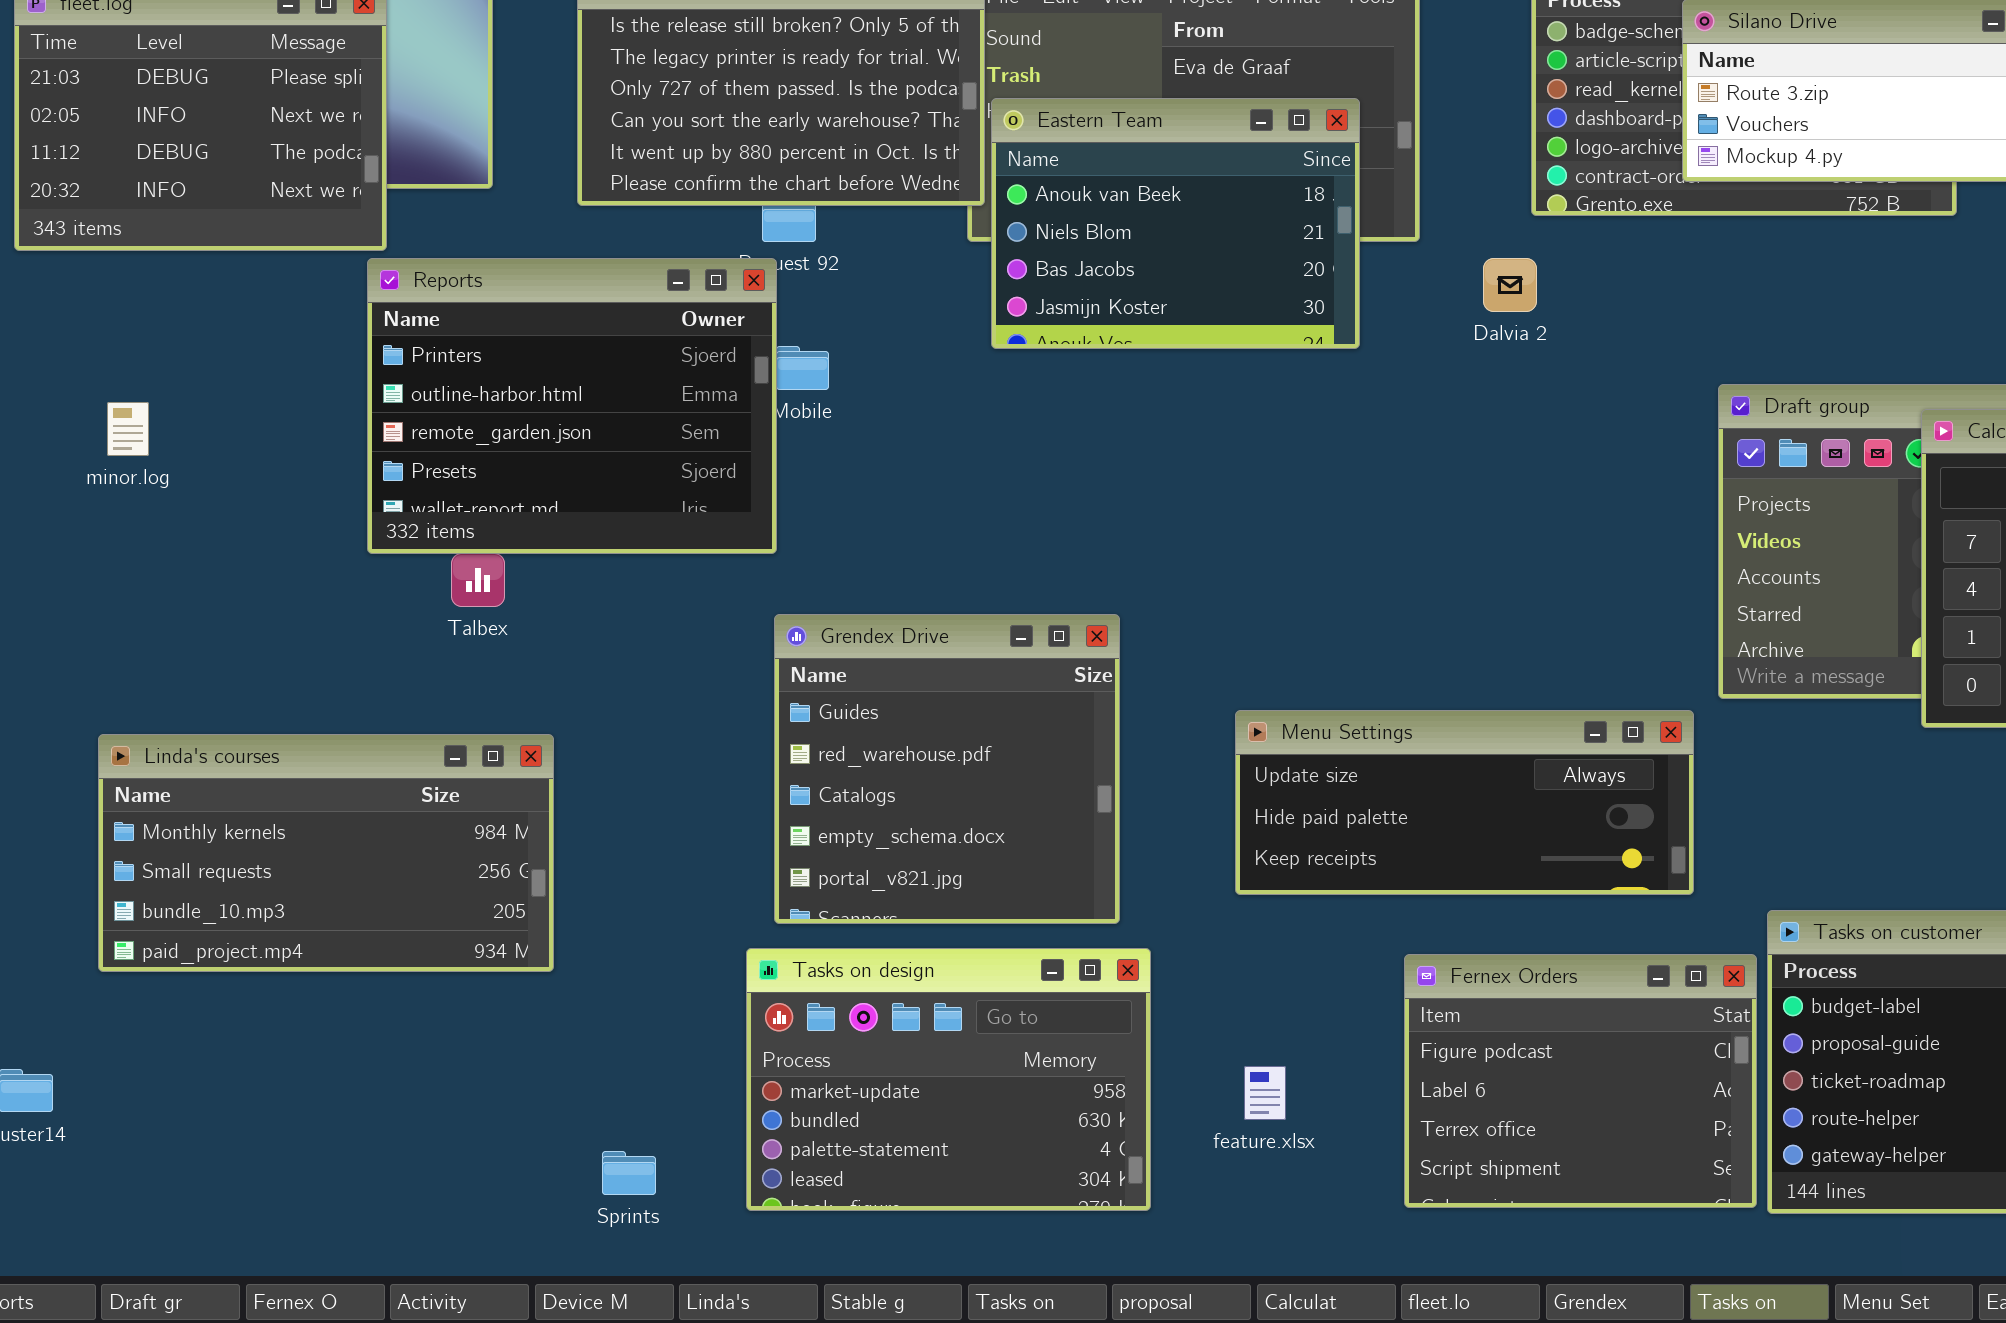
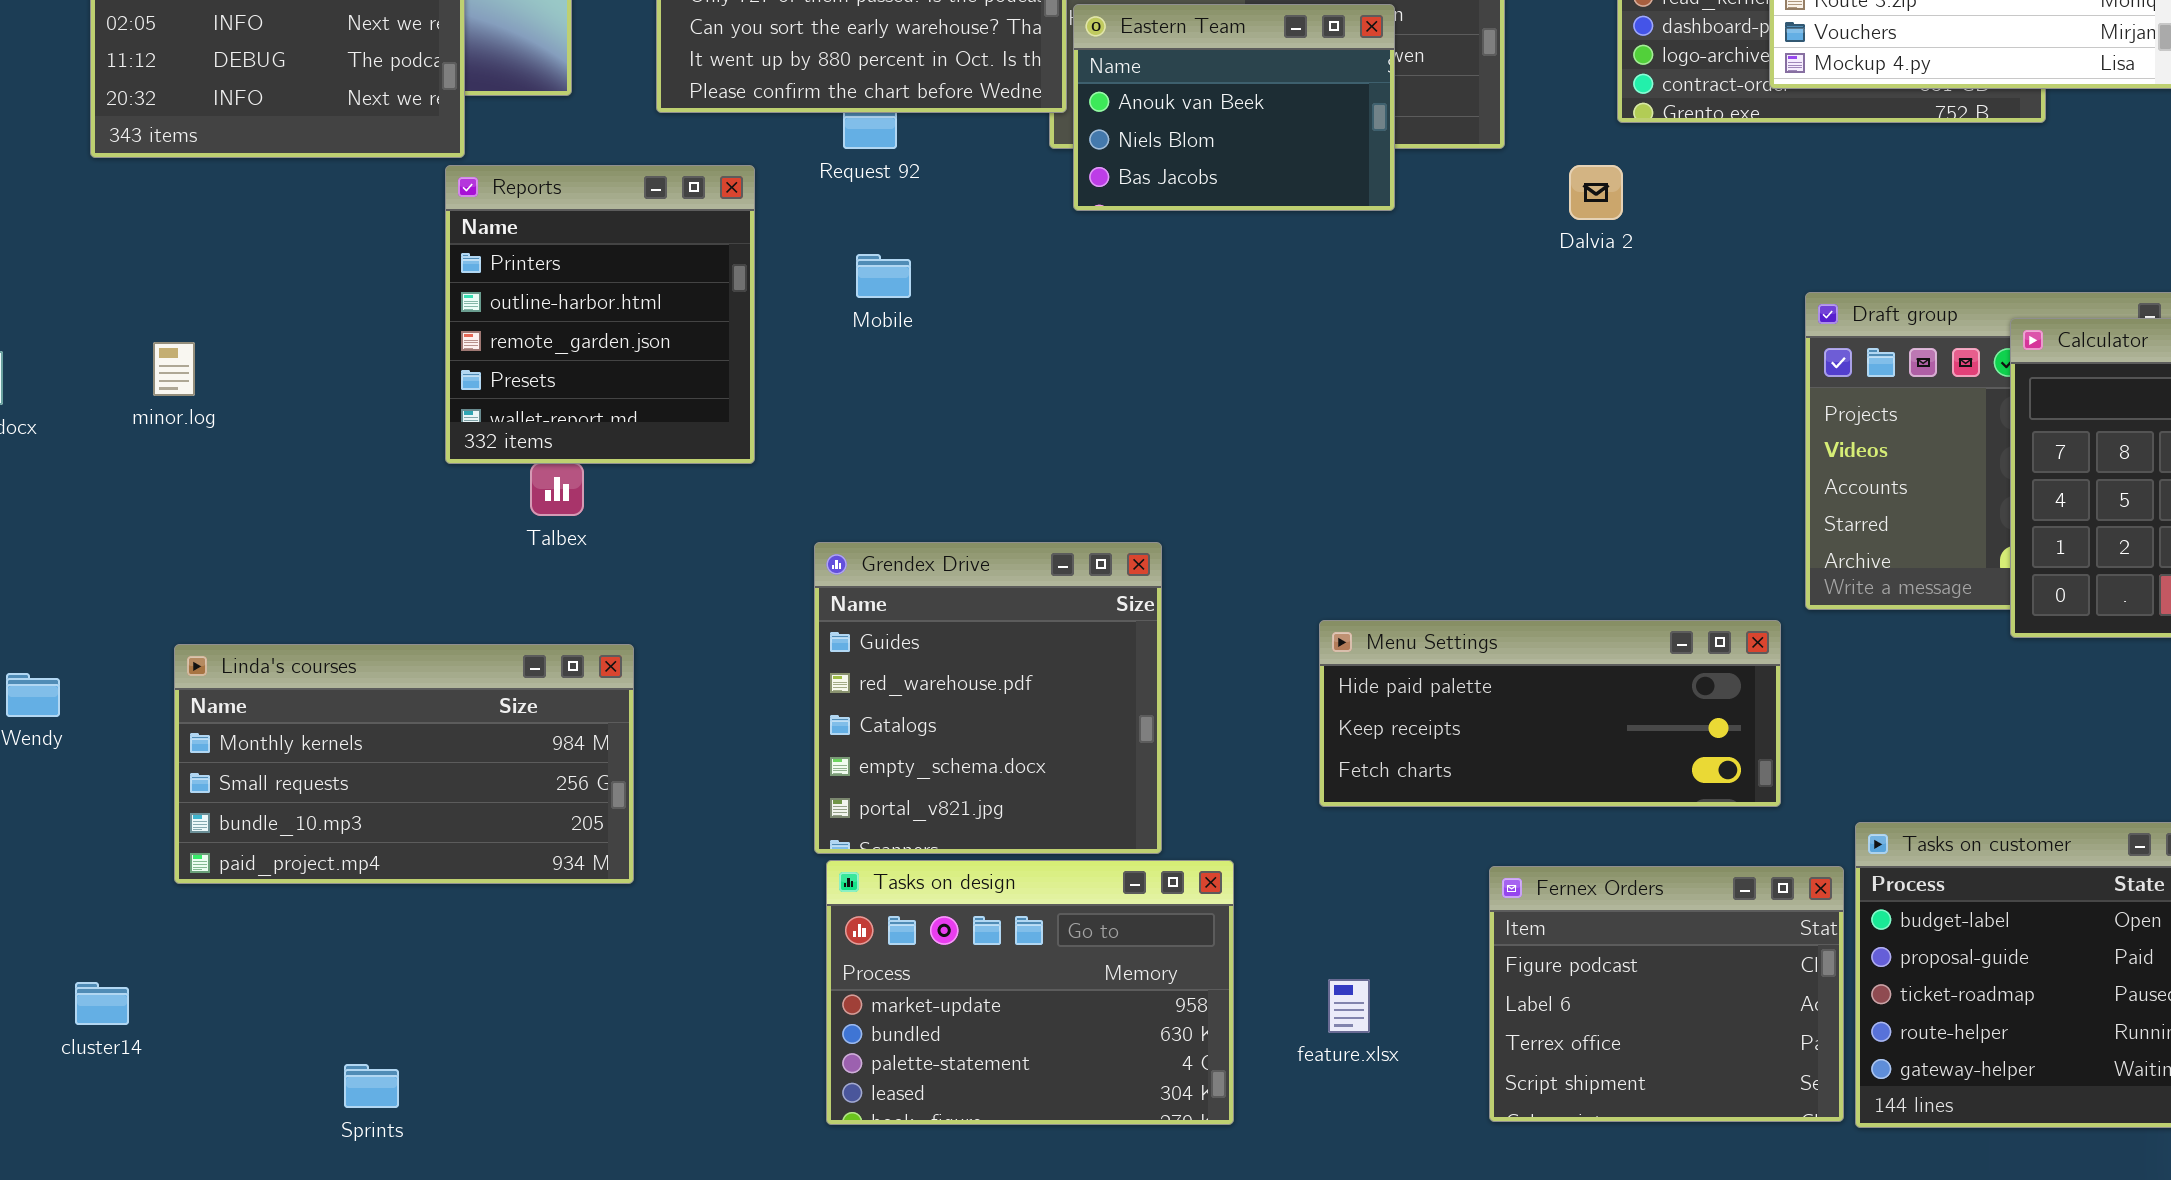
Eastern Team: [991,98,1360,349] -> [1073,4,1395,211], resized
Reports: [367,258,777,554] -> [445,165,755,464], resized
minor.log: [107,402,149,456] -> [153,342,195,396], moved
Grendex Drive: [774,614,1120,924] -> [814,542,1162,854], moved
Menu Settings: [1235,710,1694,895] -> [1319,620,1781,807], scrolled down 1 row
Sprints: [602,1151,656,1195] -> [344,1064,399,1108], moved

